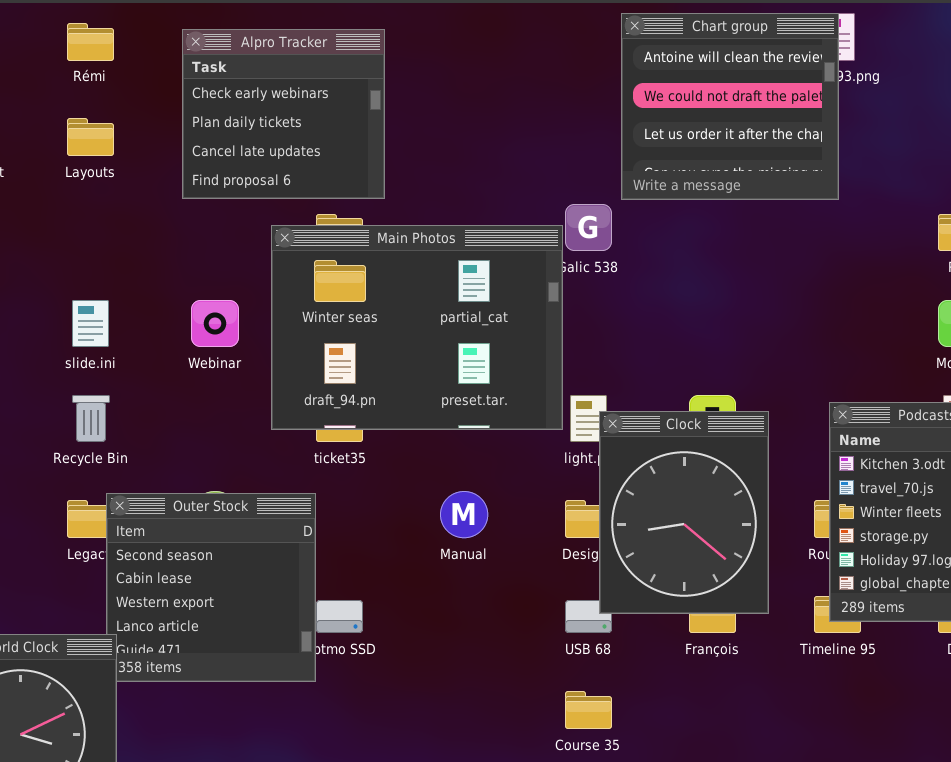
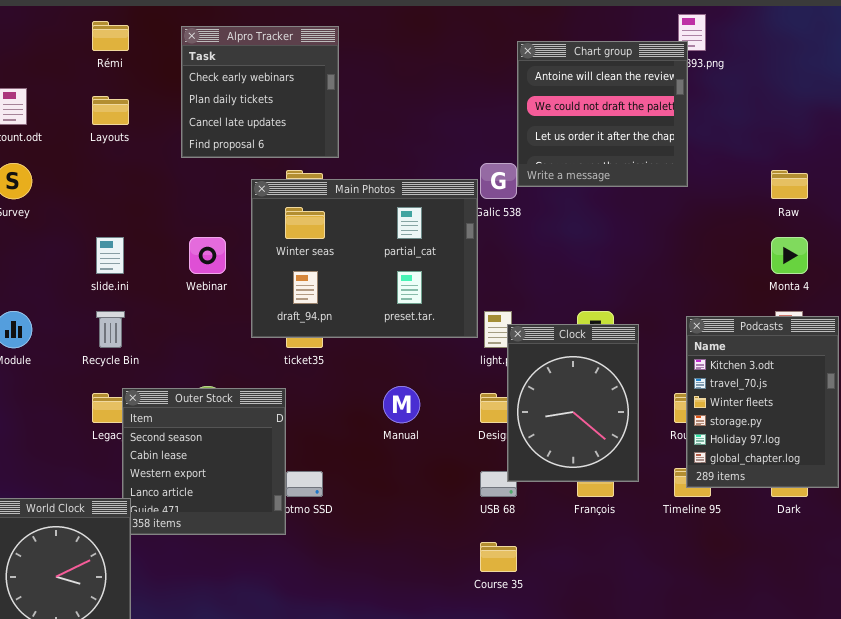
Chart group: [621,13,839,200] -> [517,41,688,187], moved

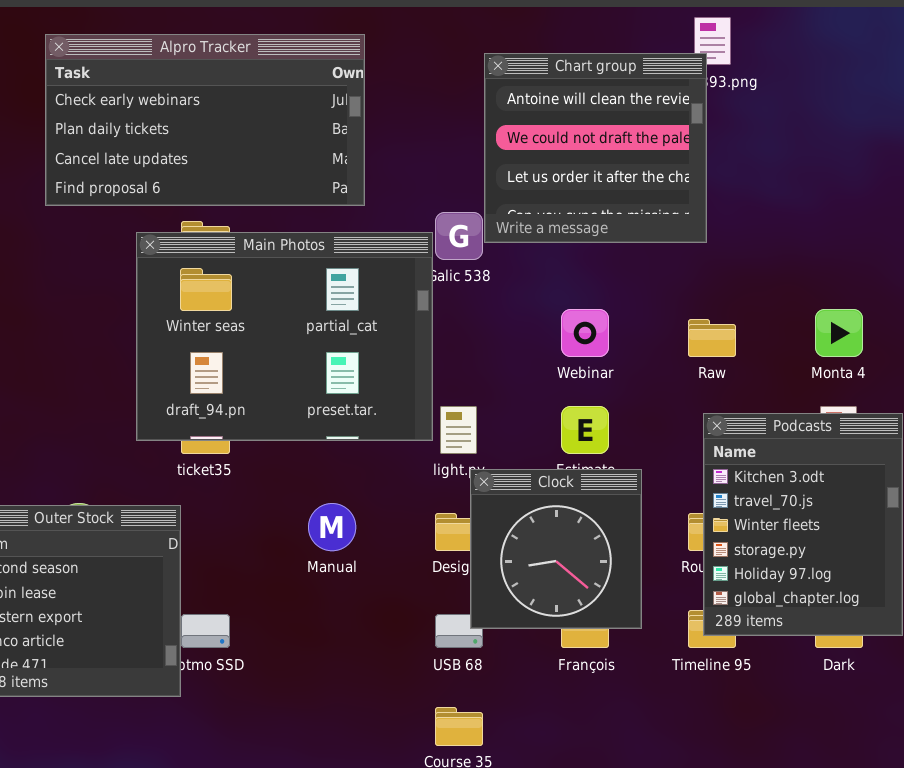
Alpro Tracker: [181,26,339,158] -> [45,34,365,206], resized
Raw: [771,170,808,199] -> [688,319,736,357], moved
Webinar: [189,237,226,274] -> [561,309,609,357], moved
Clock: [507,324,639,482] -> [470,469,642,629], resized

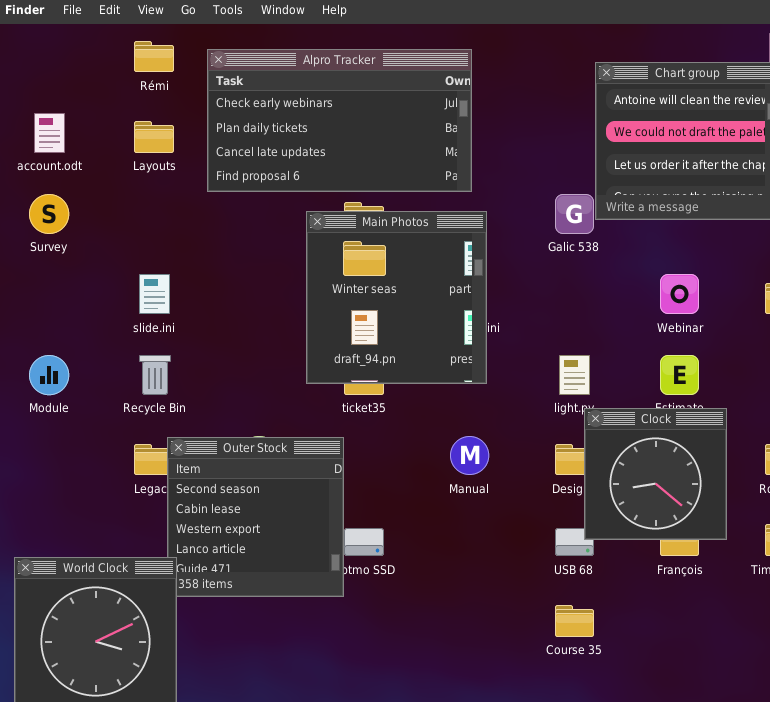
Alpro Tracker: [45,34,365,206] -> [207,49,472,192], moved
Main Photos: [136,232,433,441] -> [306,211,487,384], resized

